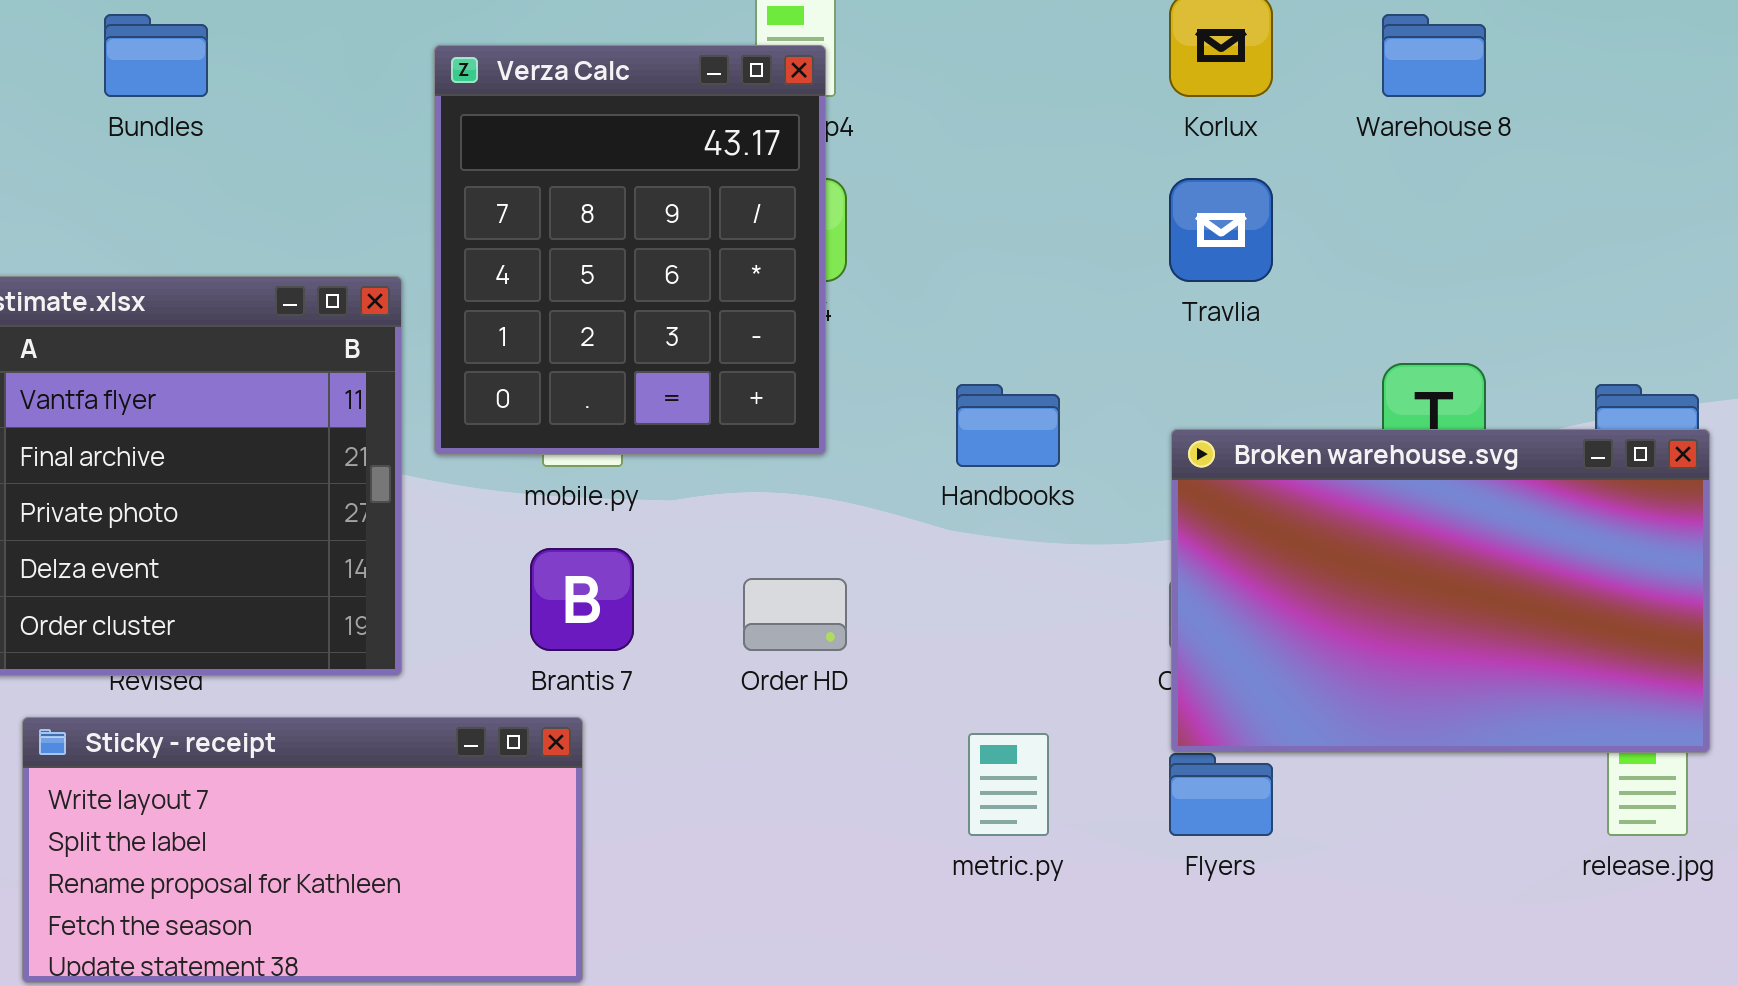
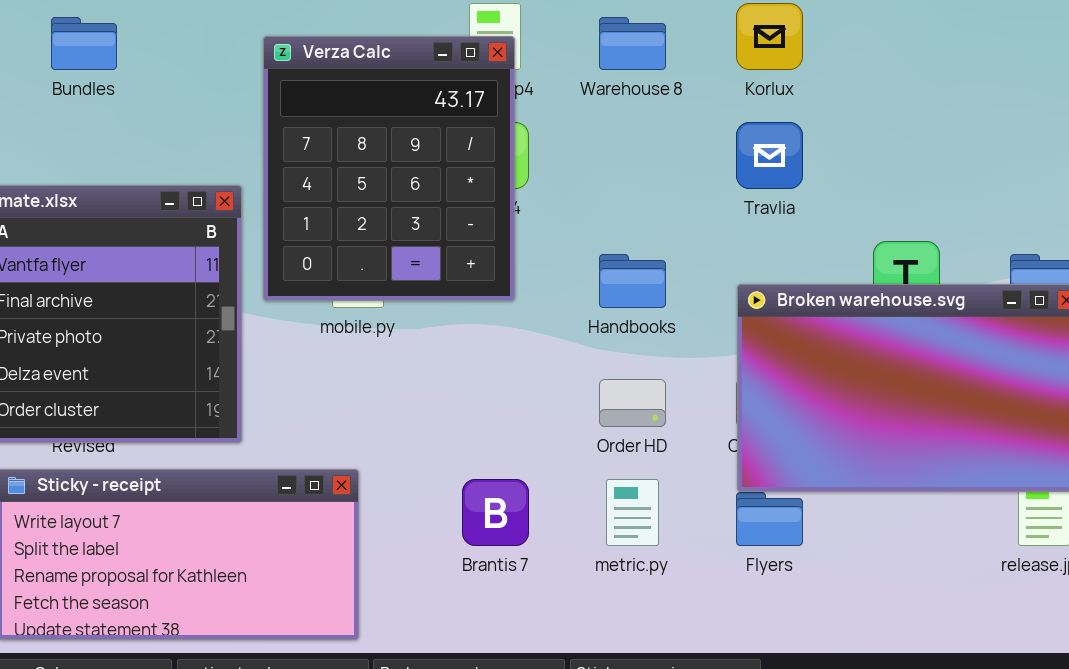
Warehouse 8: [1382,14,1486,97] -> [599,17,666,70], moved
Brantis 7: [530,548,634,651] -> [462,479,529,546], moved
Order HD: [743,578,847,651] -> [599,379,666,427], moved

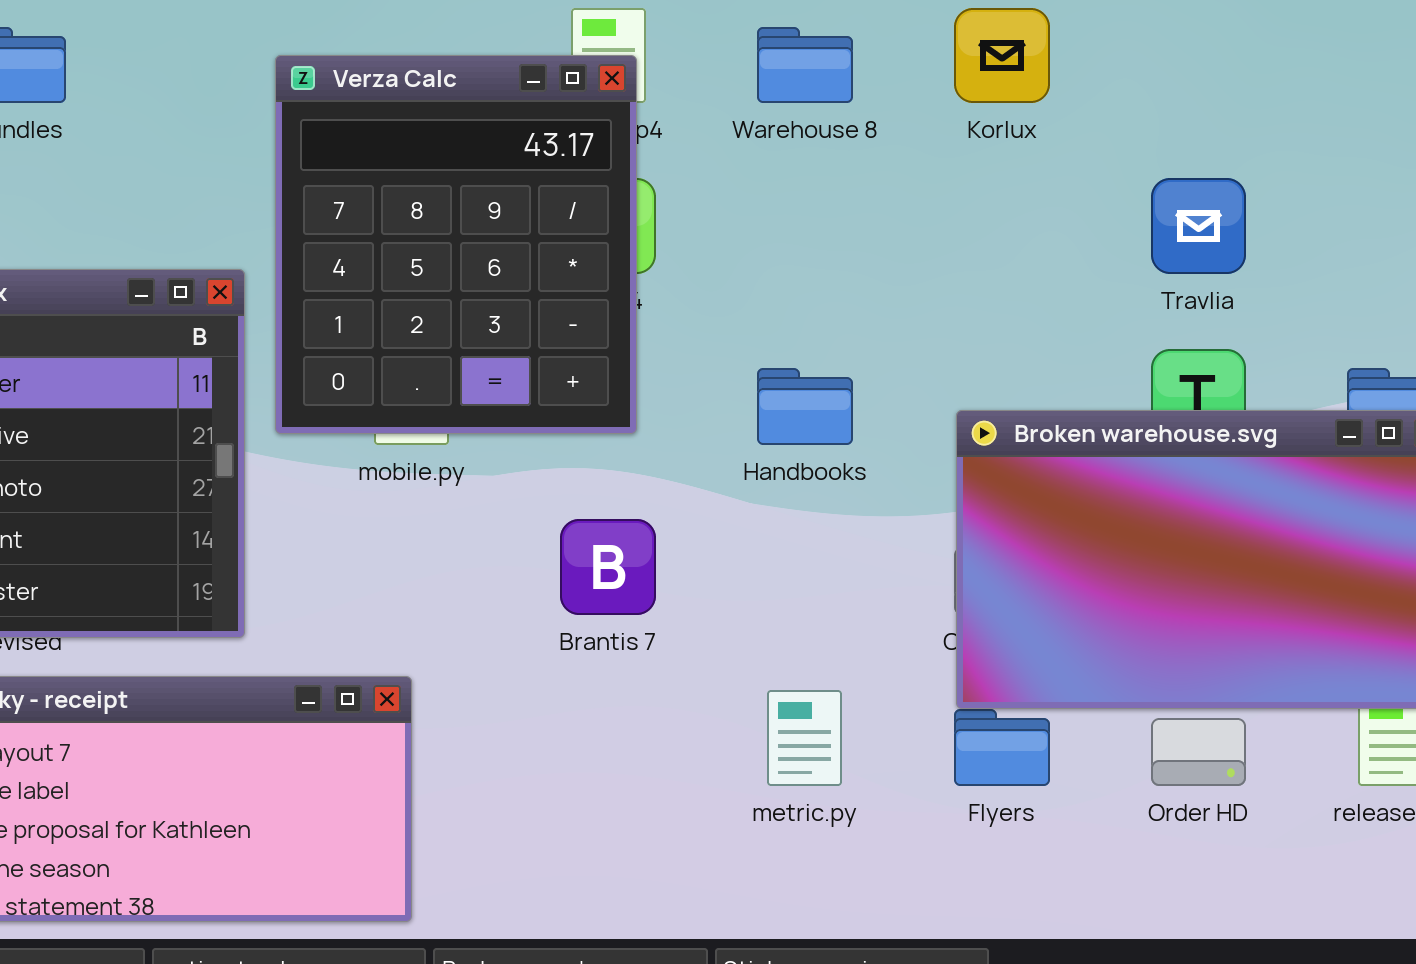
Travlia: [736,122,803,189] -> [1151,178,1246,274], moved
Order HD: [599,379,666,427] -> [1151,718,1246,786], moved
Brantis 7: [462,479,529,546] -> [560,519,656,615], moved

